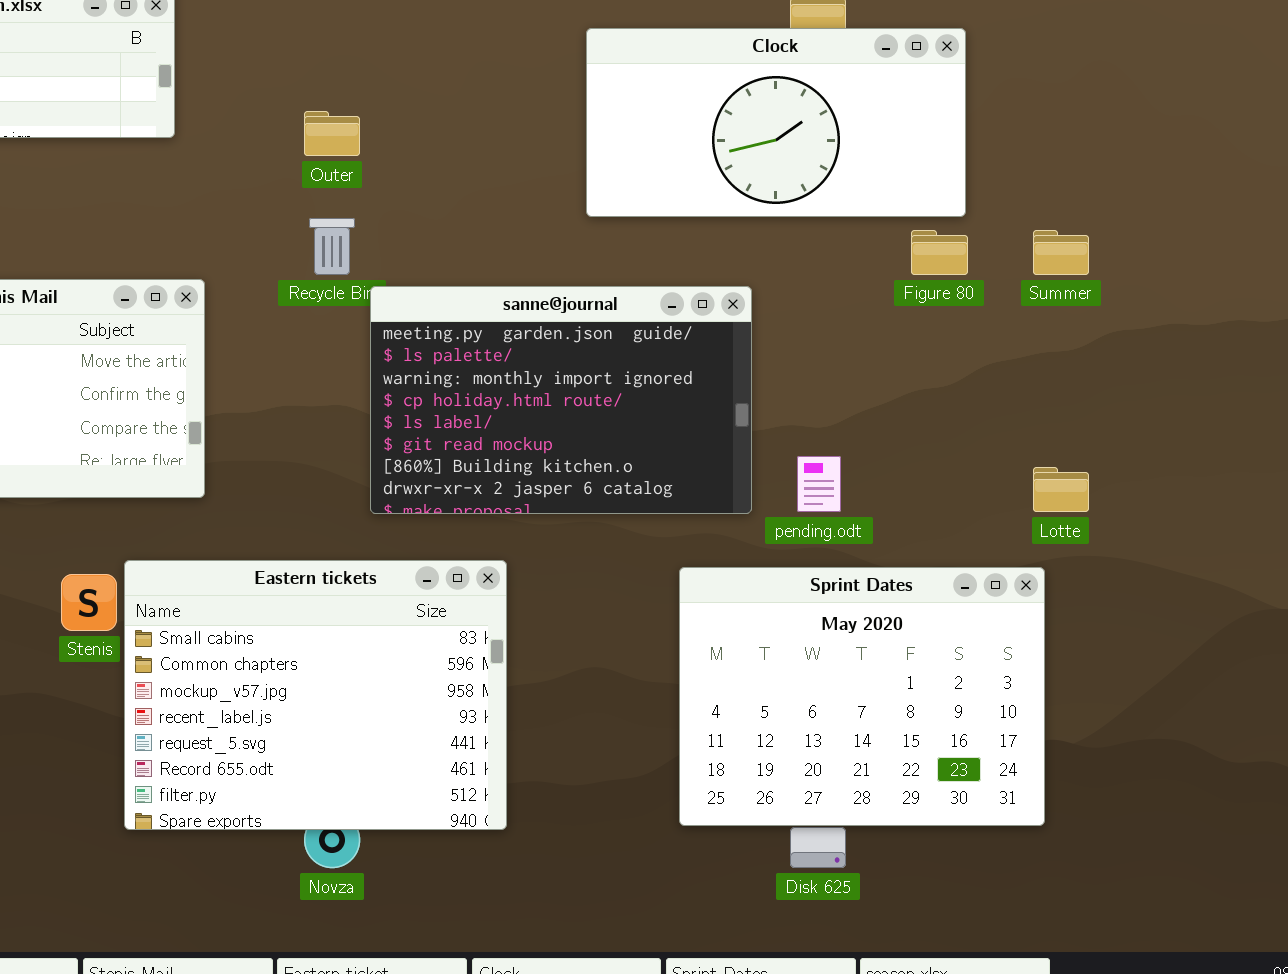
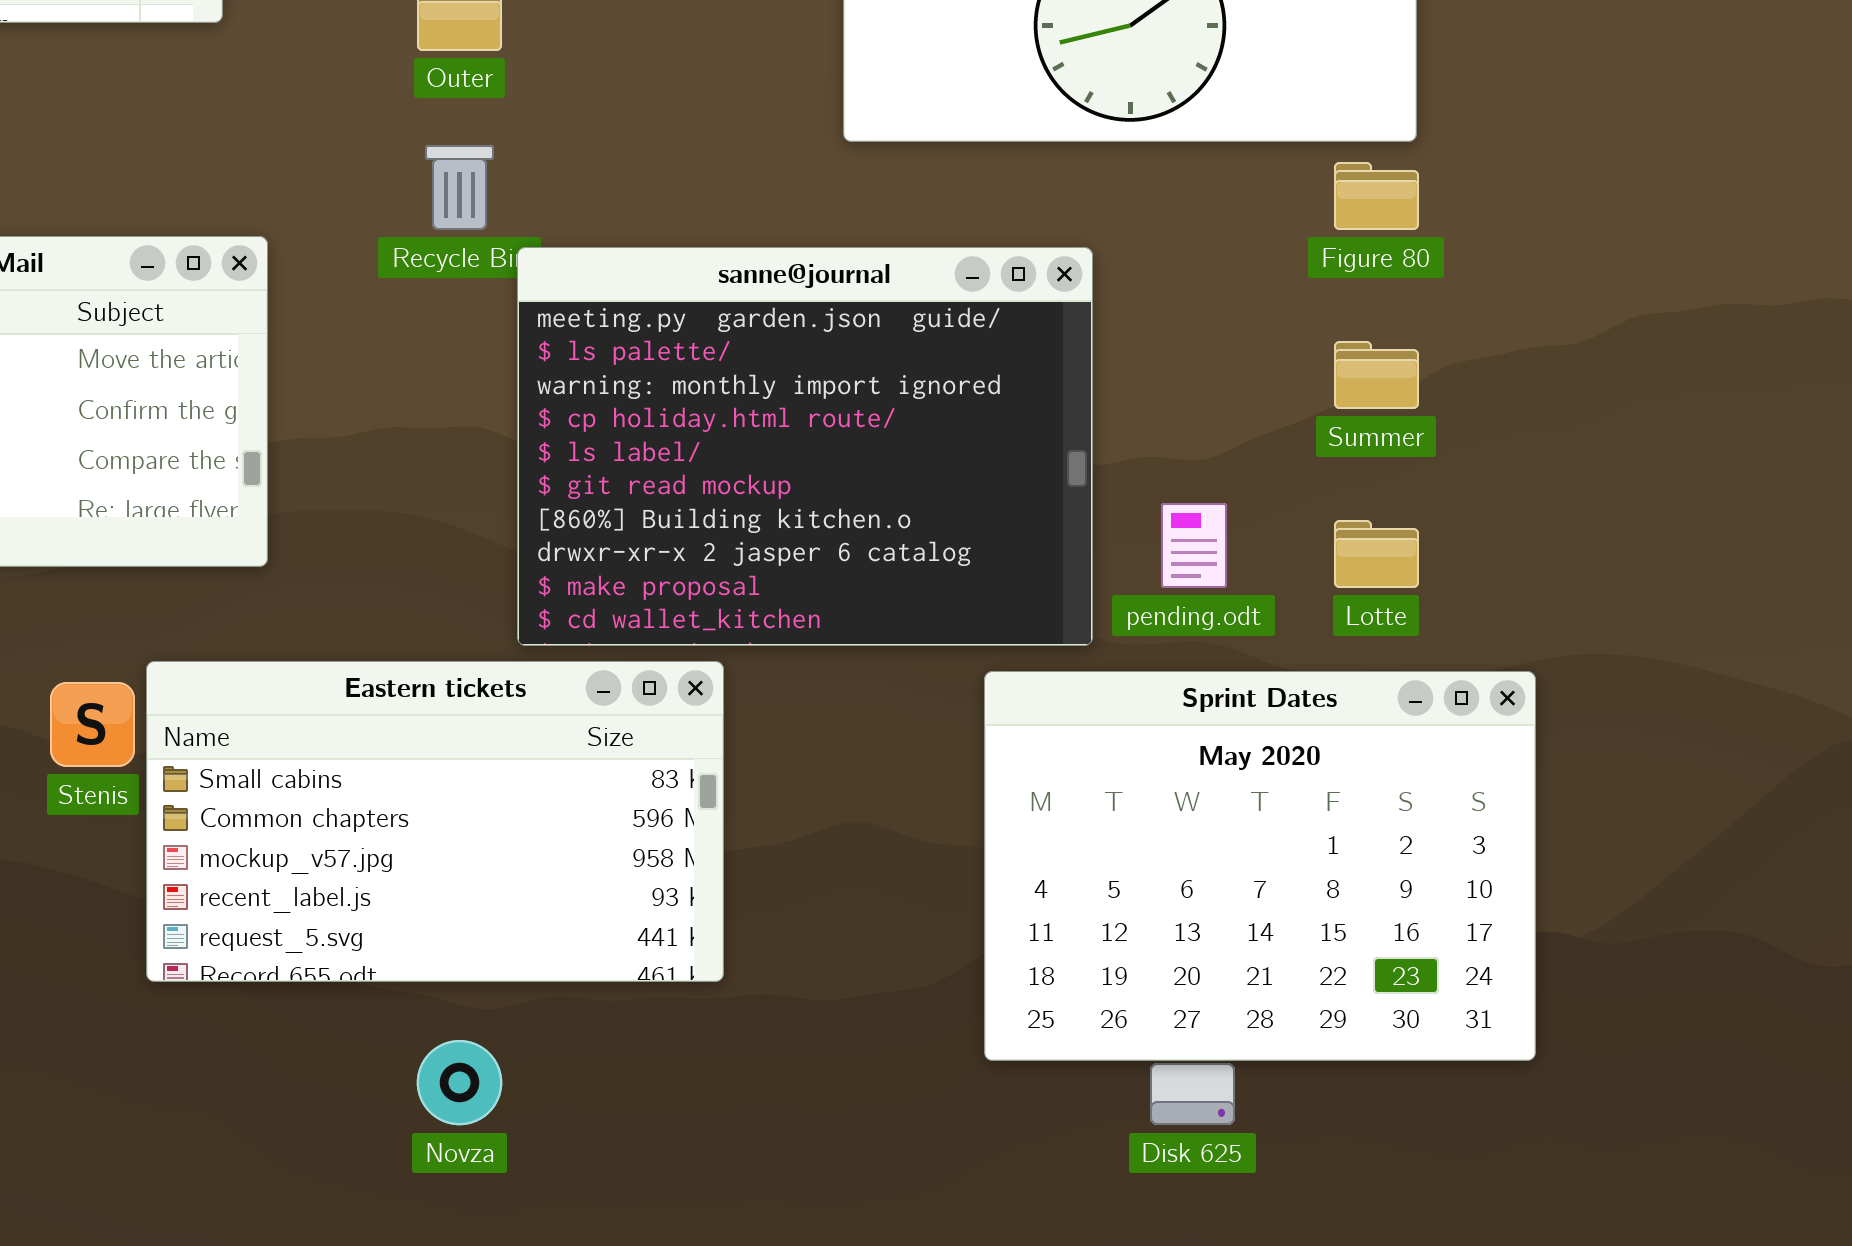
Summer: [1033,230,1089,275] -> [1334,341,1419,409], moved
sanne@journal: [370,286,752,514] -> [517,247,1093,646], resized
Lotte: [1033,467,1089,512] -> [1334,520,1419,588], moved
Eastern tickets: [124,560,507,830] -> [146,661,724,982], resized

